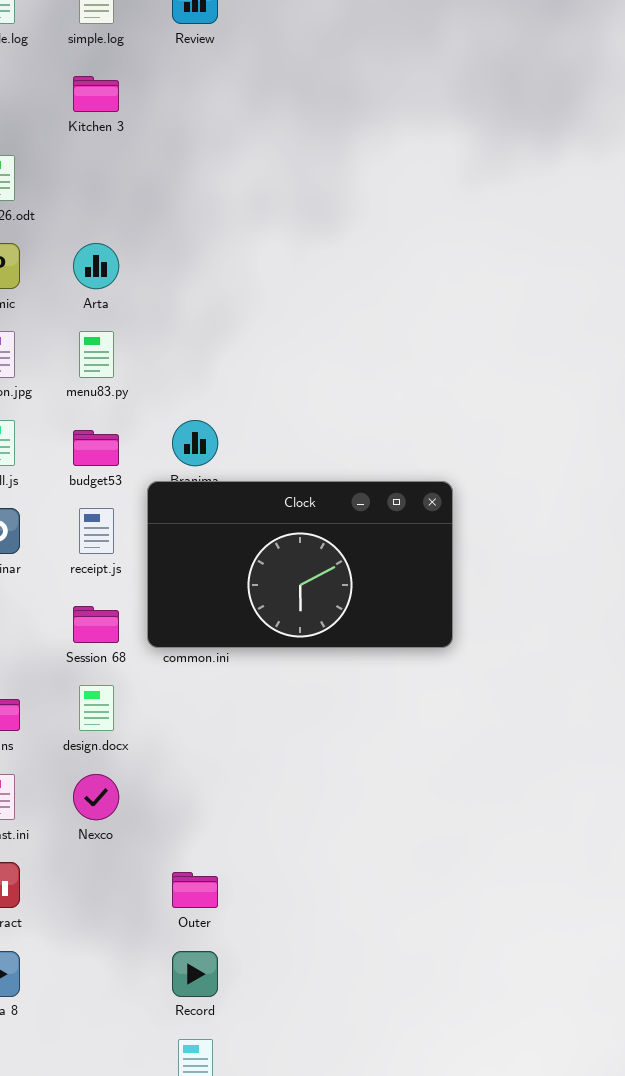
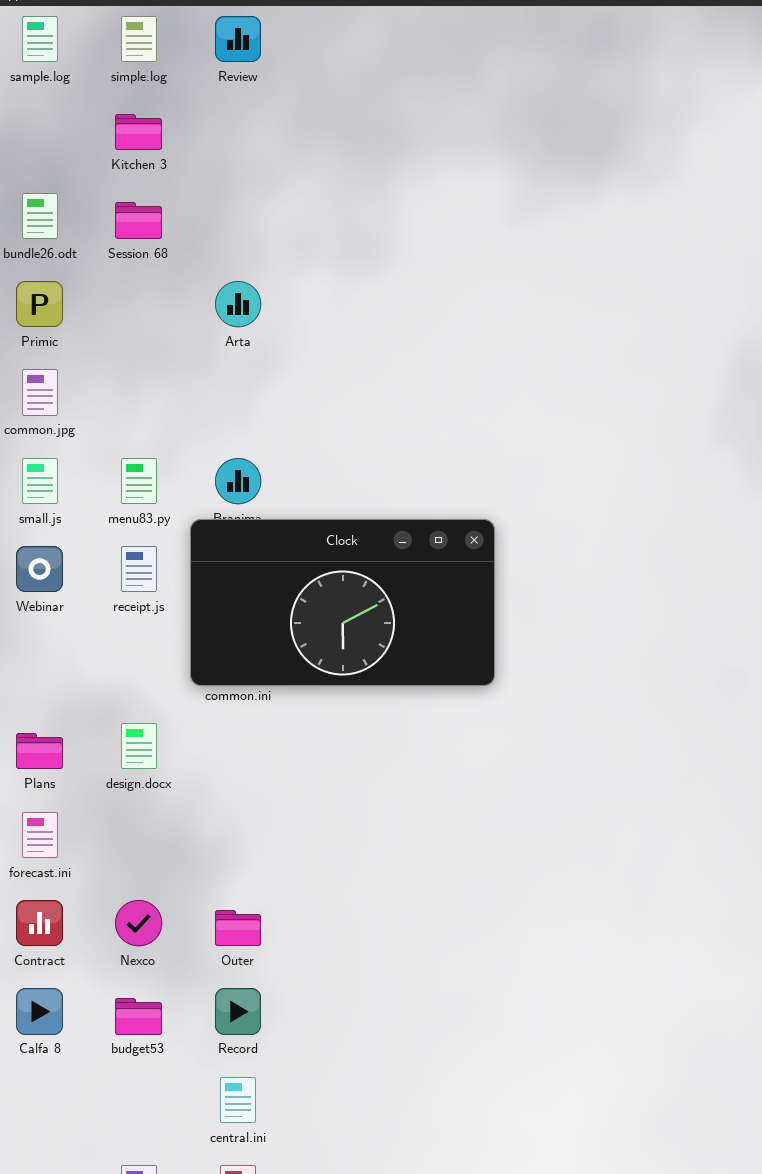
Arta: [73,243,119,289] -> [215,281,261,327], moved
menu83.py: [79,331,114,378] -> [121,458,157,504], moved
budget53: [73,430,119,466] -> [115,998,162,1035], moved
Session 68: [73,606,119,643] -> [115,202,162,239], moved
Nexco: [73,774,119,820] -> [115,900,162,946], moved

